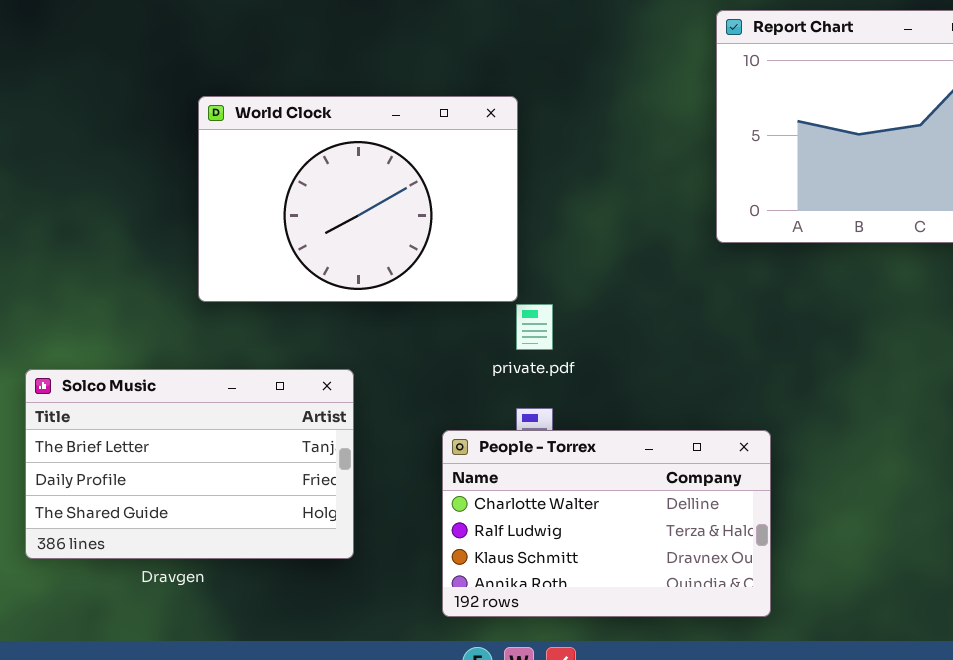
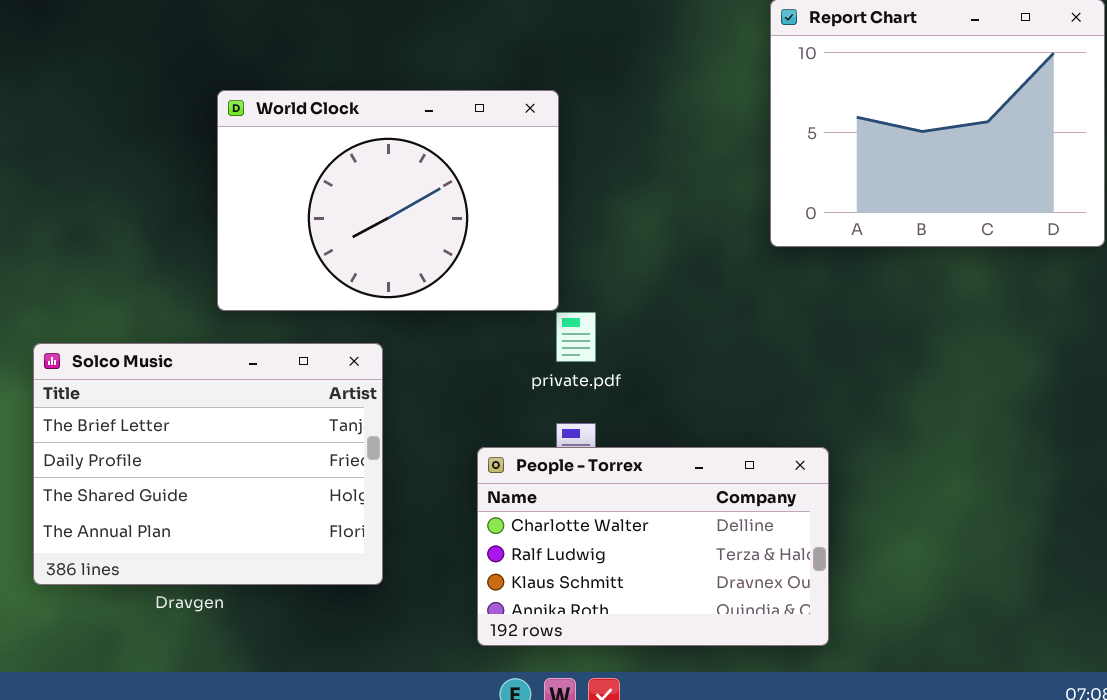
Solco Music: [25,369,354,559] -> [33,343,383,585], resized

